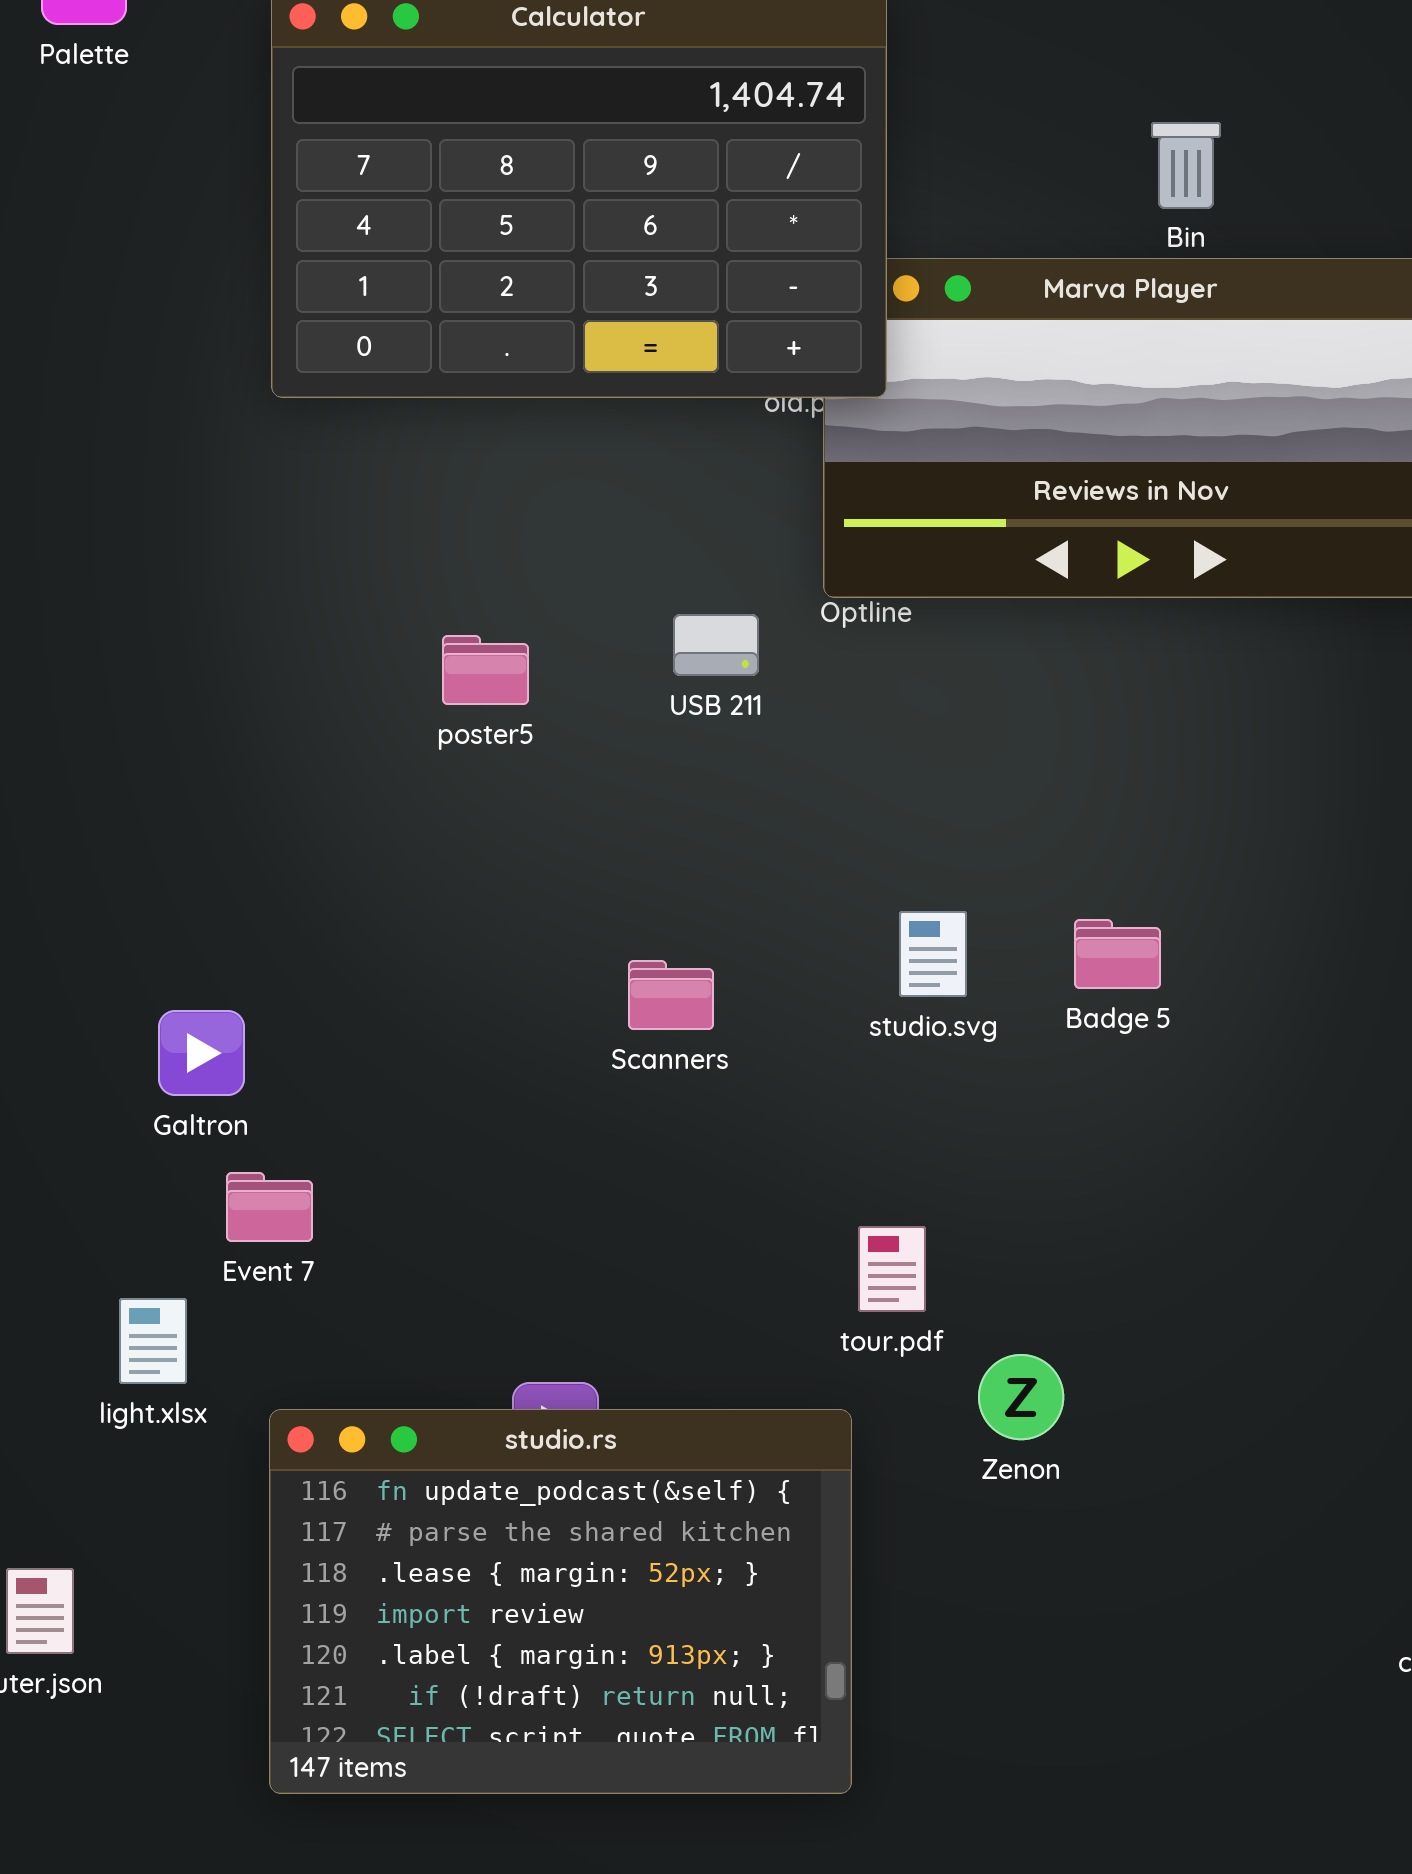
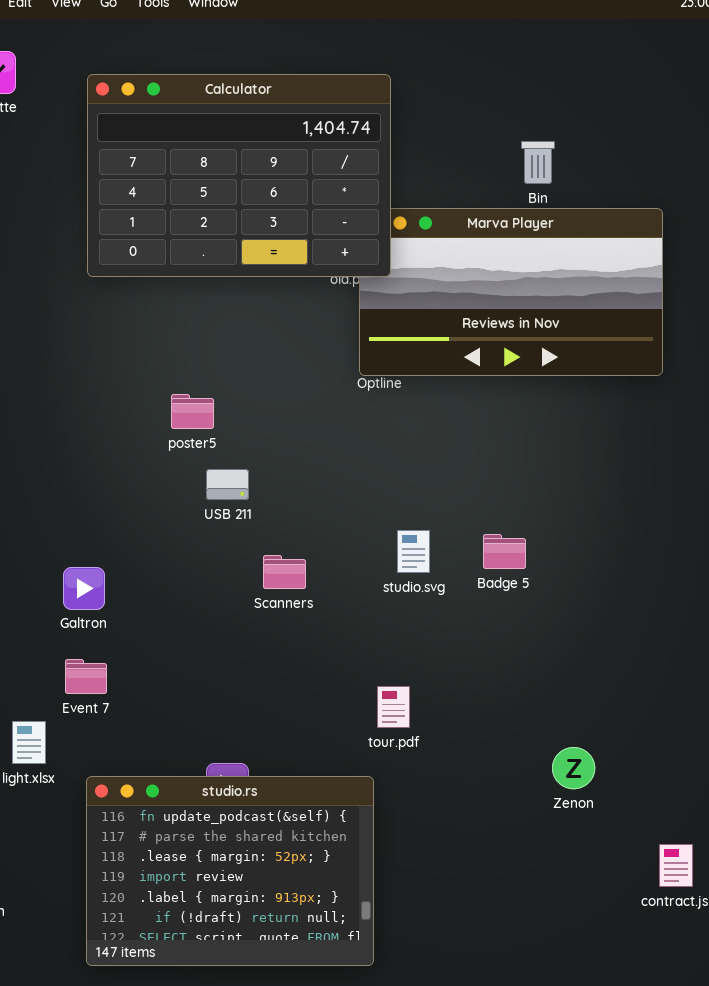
USB 211: [673,614,759,676] -> [206,469,249,500], moved
Galtron: [158,1010,245,1096] -> [63,567,105,610], moved
Zenon: [978,1354,1064,1440] -> [552,747,595,789], moved

